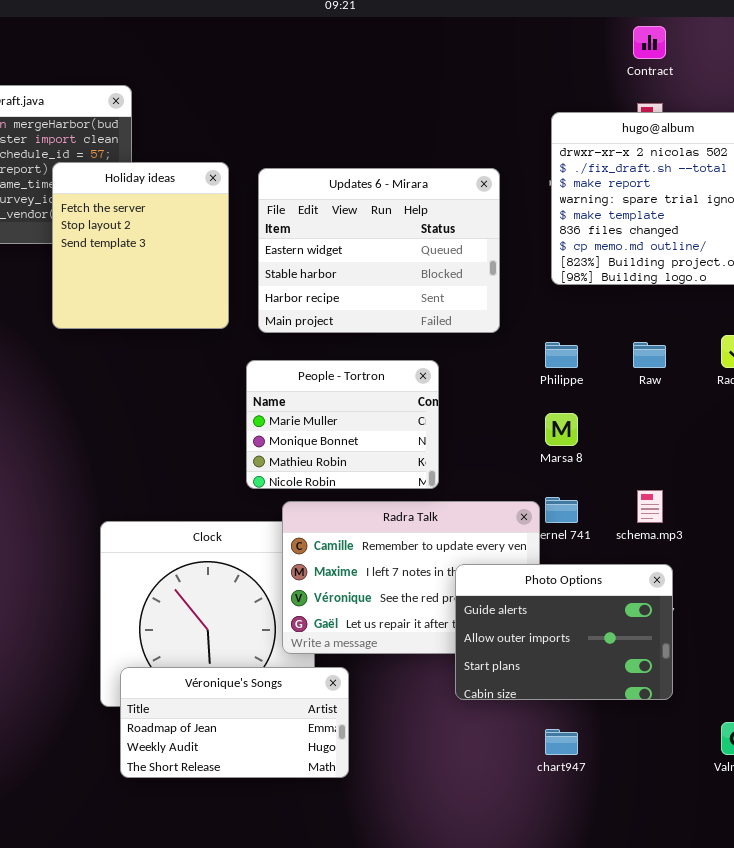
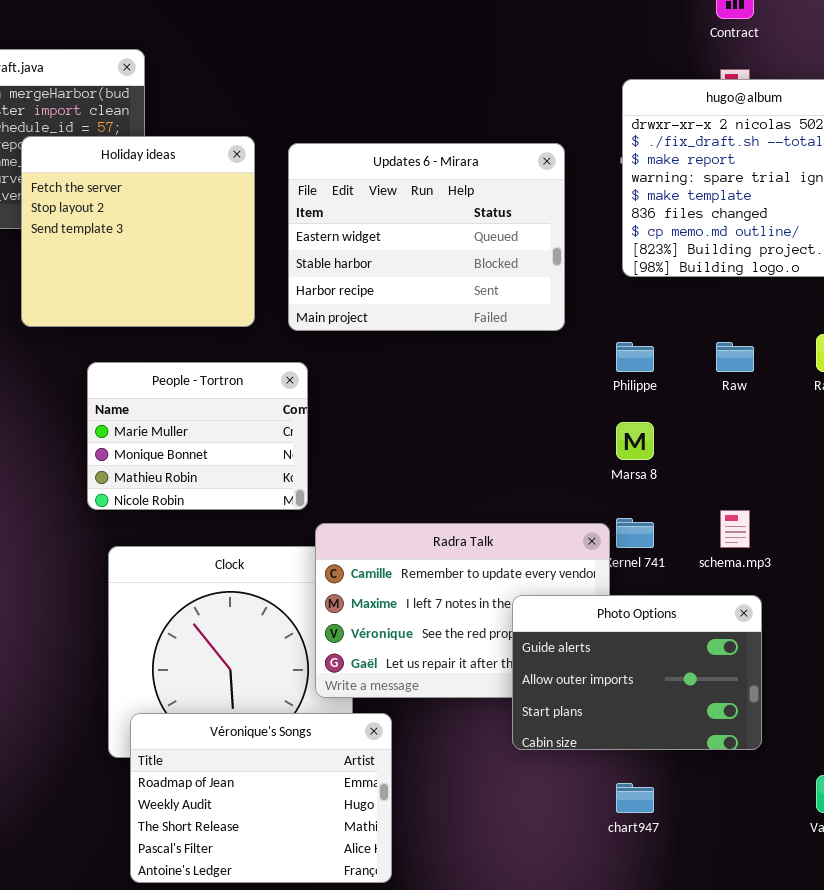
Holiday ideas: [52,162,229,329] -> [21,136,255,327], resized
People - Tortron: [246,360,439,489] -> [87,362,308,510], moved
Véronique's Songs: [120,667,349,778] -> [130,713,392,883], resized

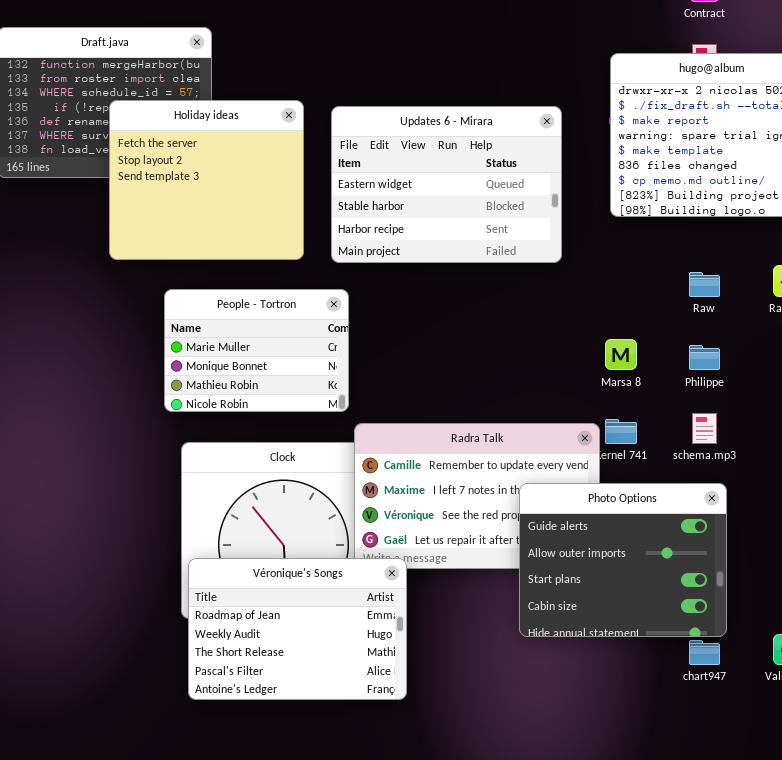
Philippe: [616,342,654,372] -> [689,345,720,370], moved
Photo Options: [512,595,762,750] -> [519,483,727,637], resized
Véronique's Songs: [130,713,392,883] -> [188,558,407,700], moved
chart947: [616,783,654,813] -> [689,640,720,665], moved

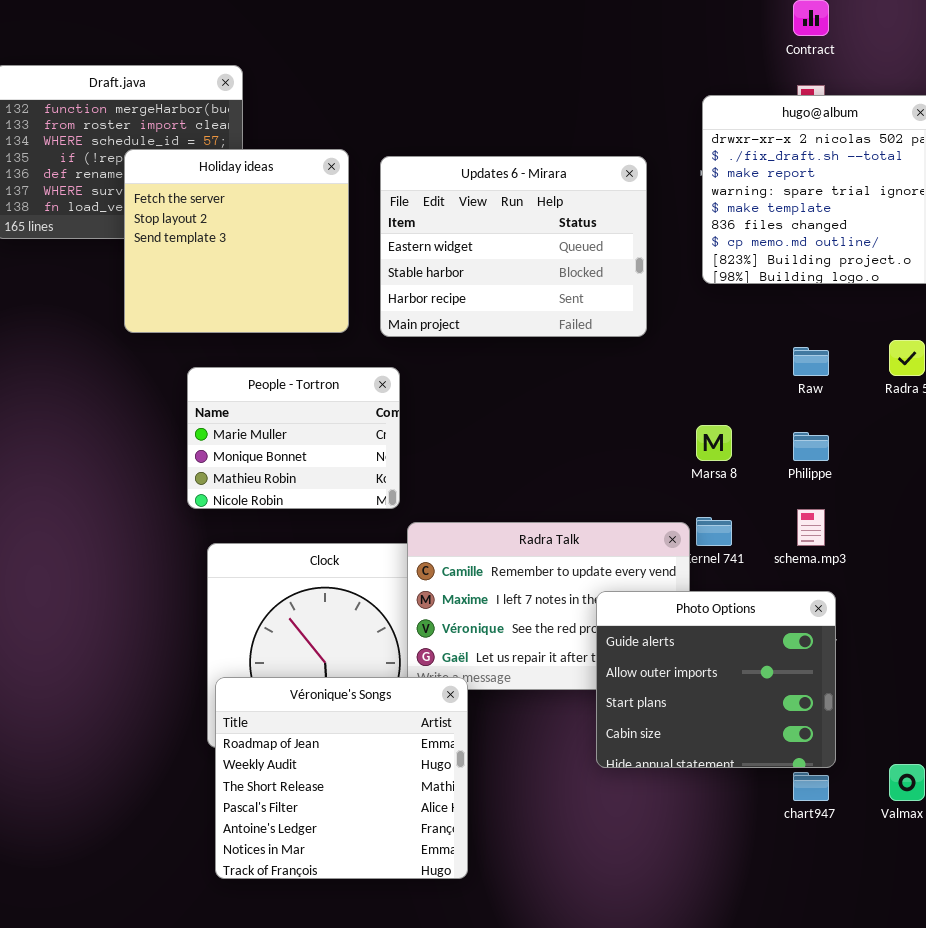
Véronique's Songs: [188,558,407,700] -> [215,677,468,879], resized

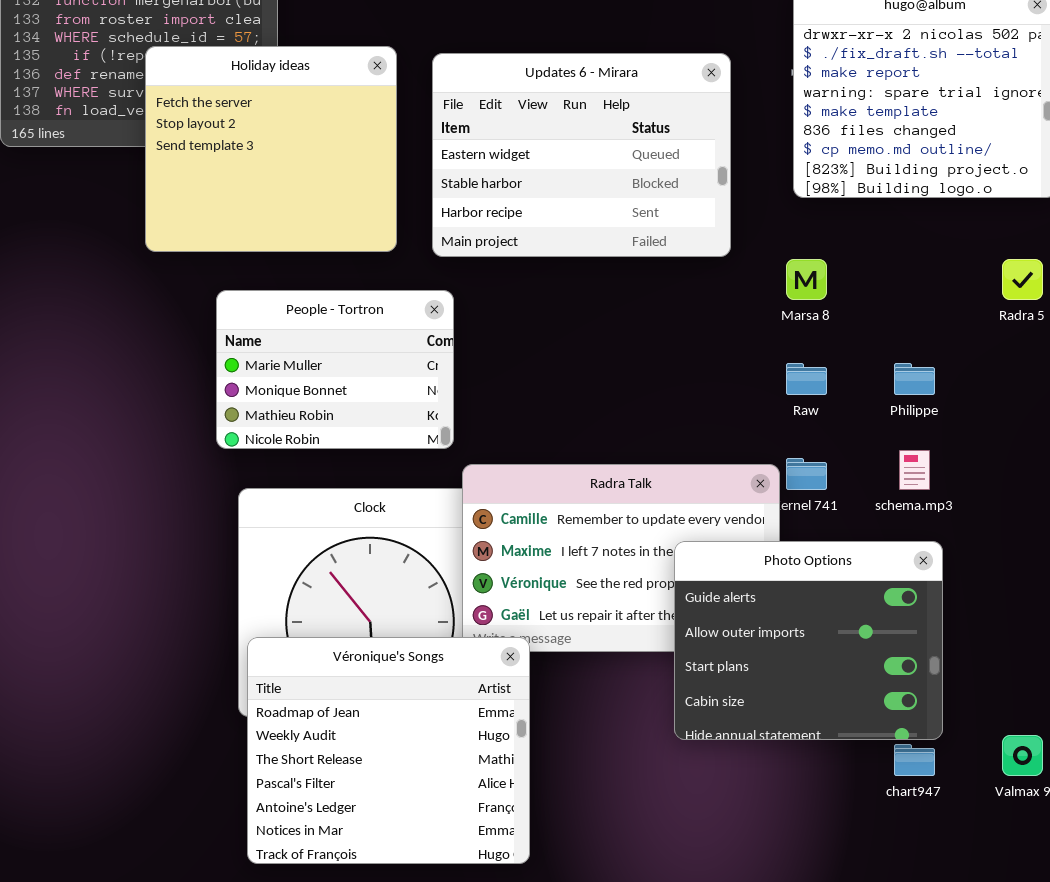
Raw: [793,347,829,376] -> [786,363,827,395], moved
Marsa 8: [696,425,732,461] -> [786,259,827,300], moved

